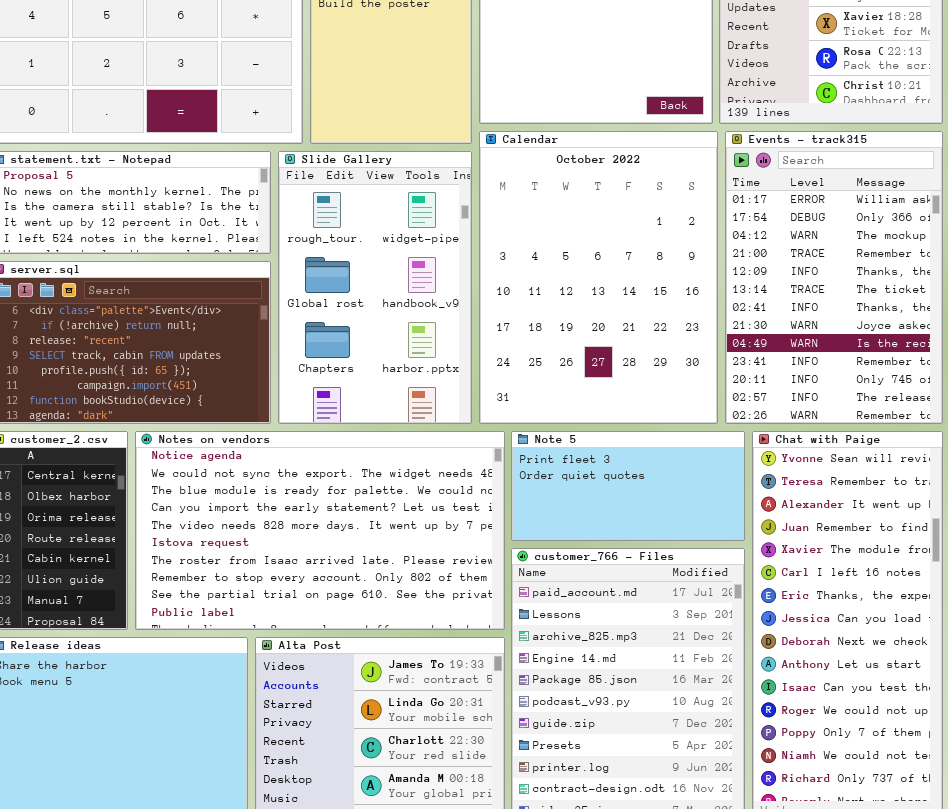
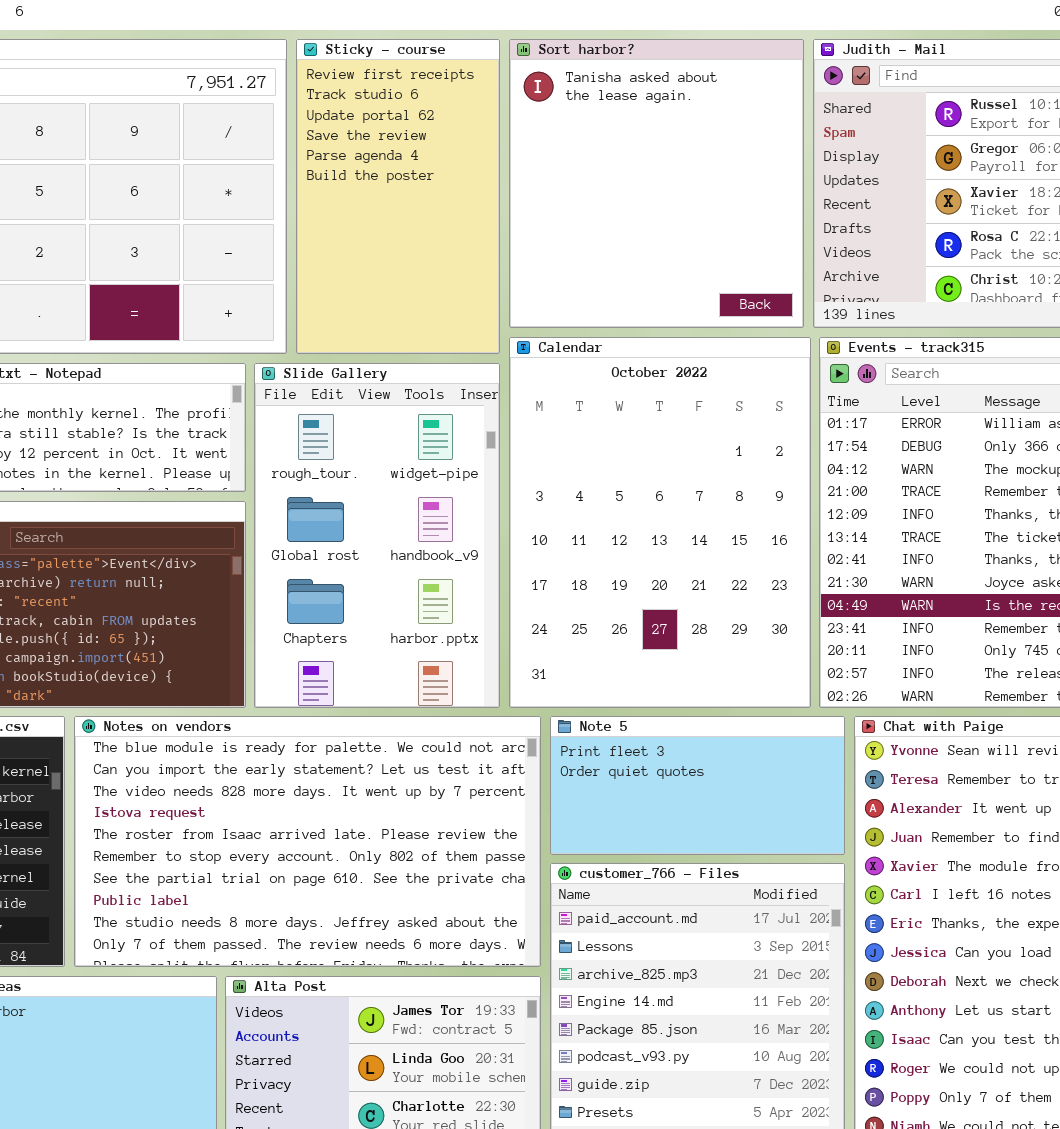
Notes on vendors: [135,431,505,630] -> [74,716,541,967], scrolled down 2 rows

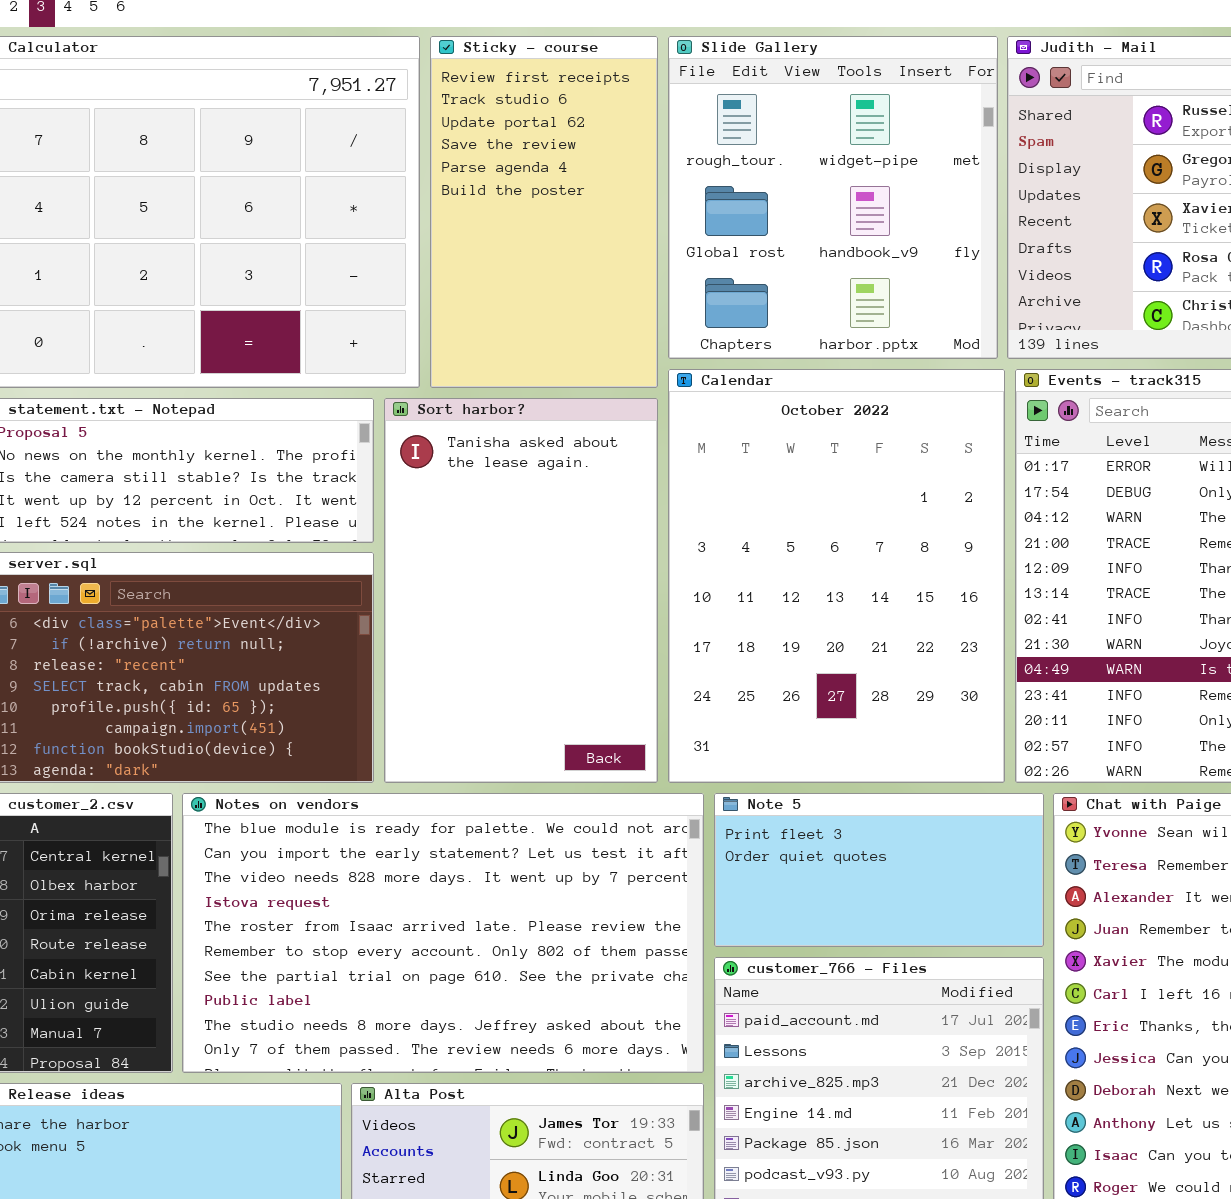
Sort harbor?: [509,39,804,328] -> [384,398,658,783], moved, resized
Slide Gallery: [254,363,500,708] -> [668,36,998,359], moved, resized

